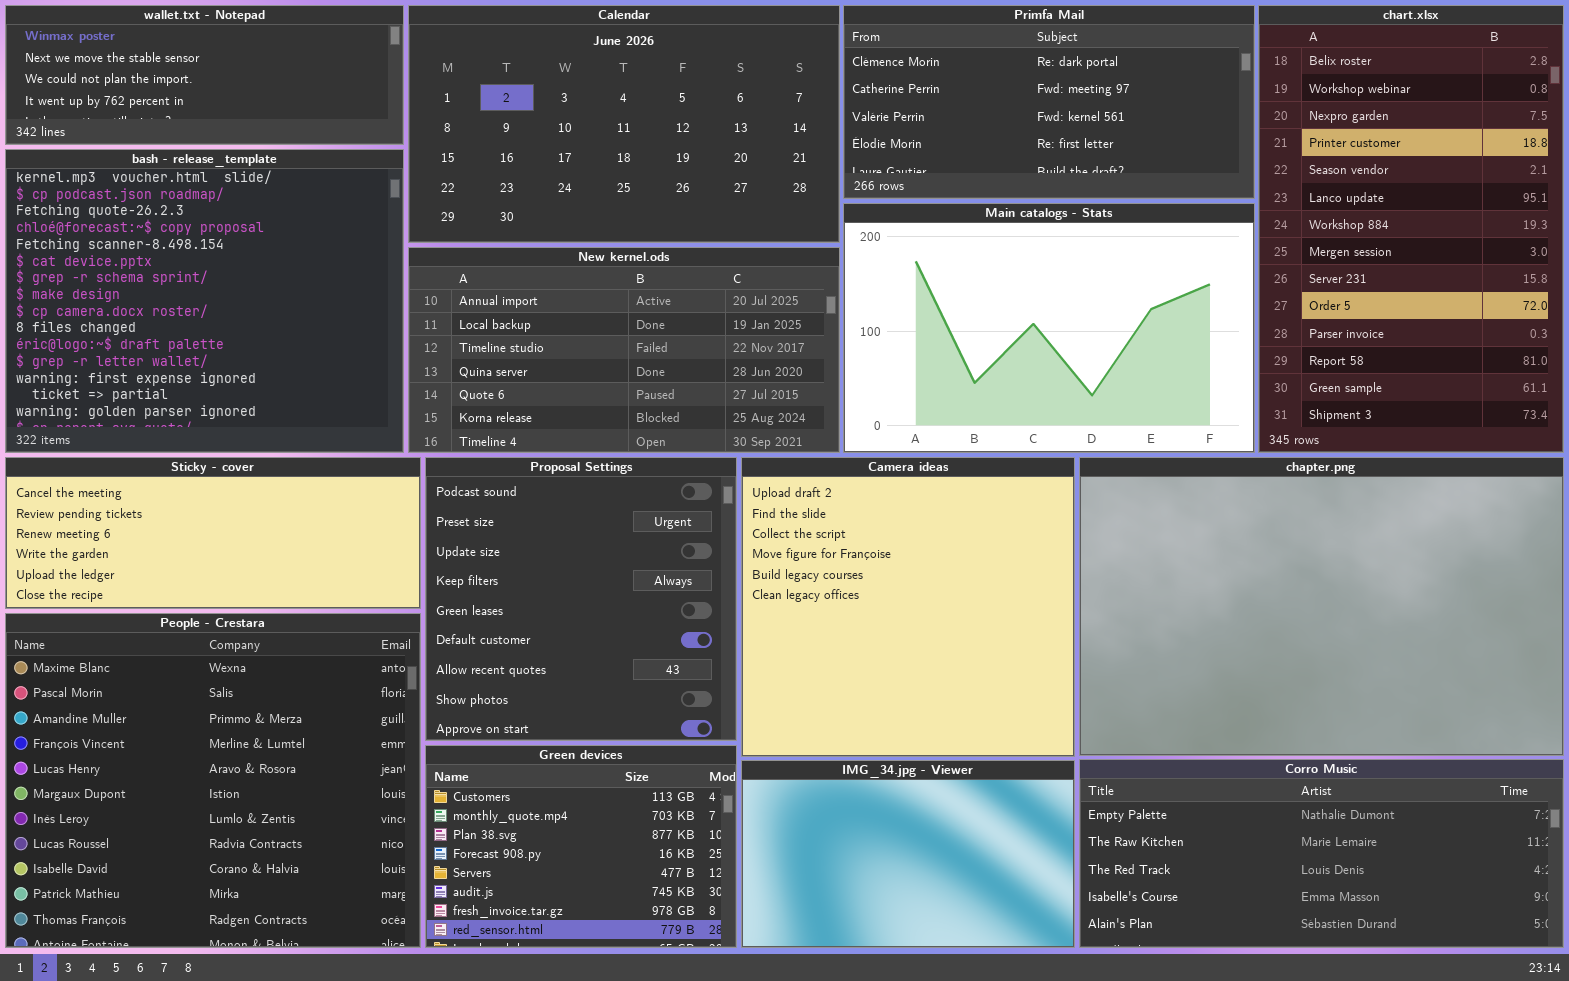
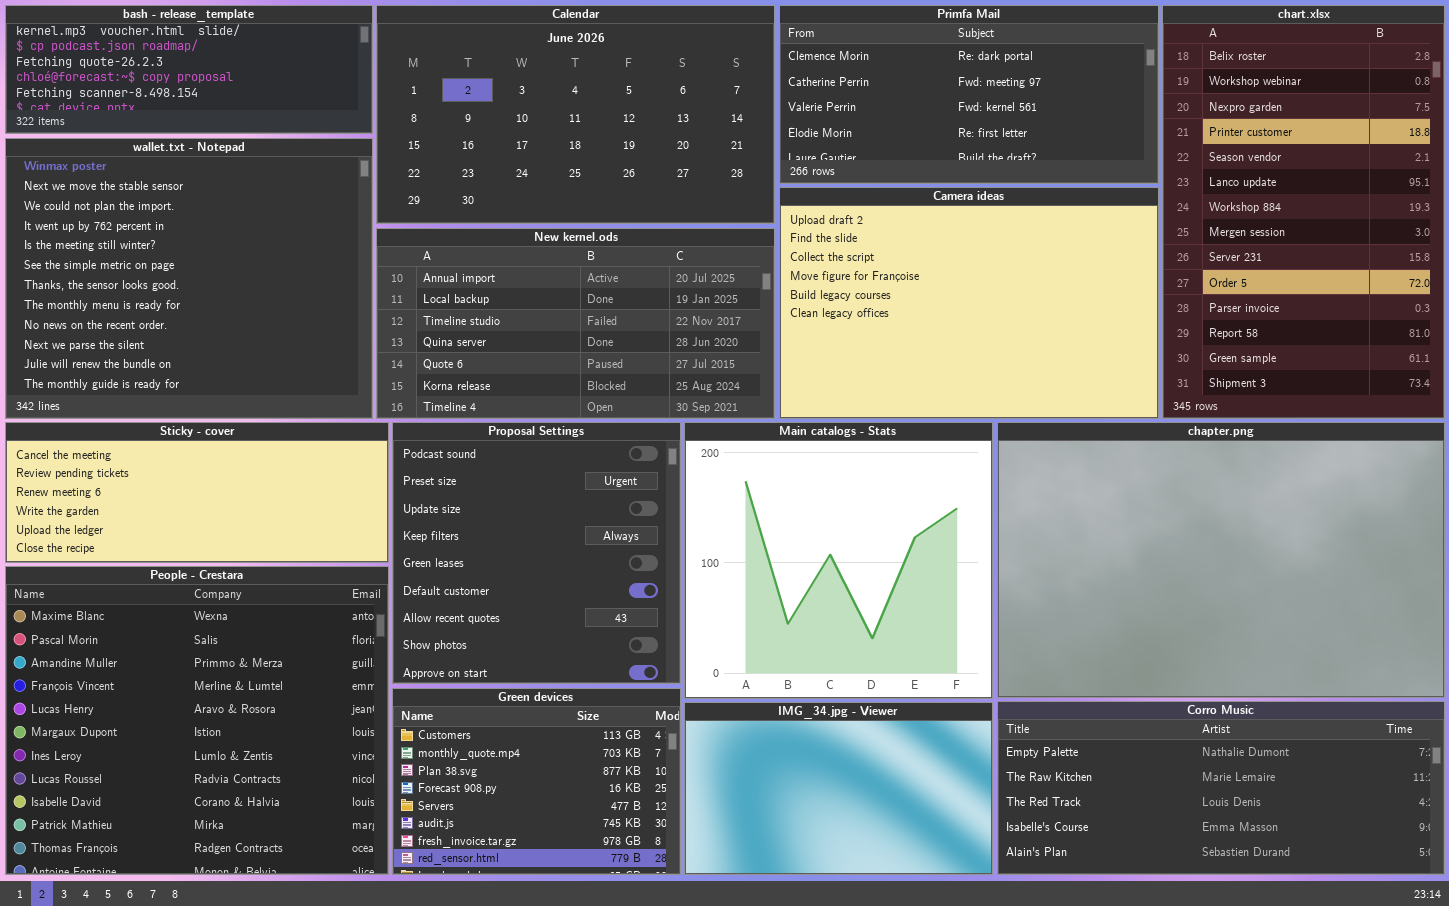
wallet.txt - Notepad: [5,5,404,145] -> [5,138,373,419], moved, resized
bash - release_template: [5,149,404,453] -> [5,5,373,134], moved, resized
Main catalogs - Stats: [843,203,1255,453] -> [684,422,993,699], moved, resized
Camera ideas: [741,457,1075,757] -> [779,187,1159,419], moved, resized

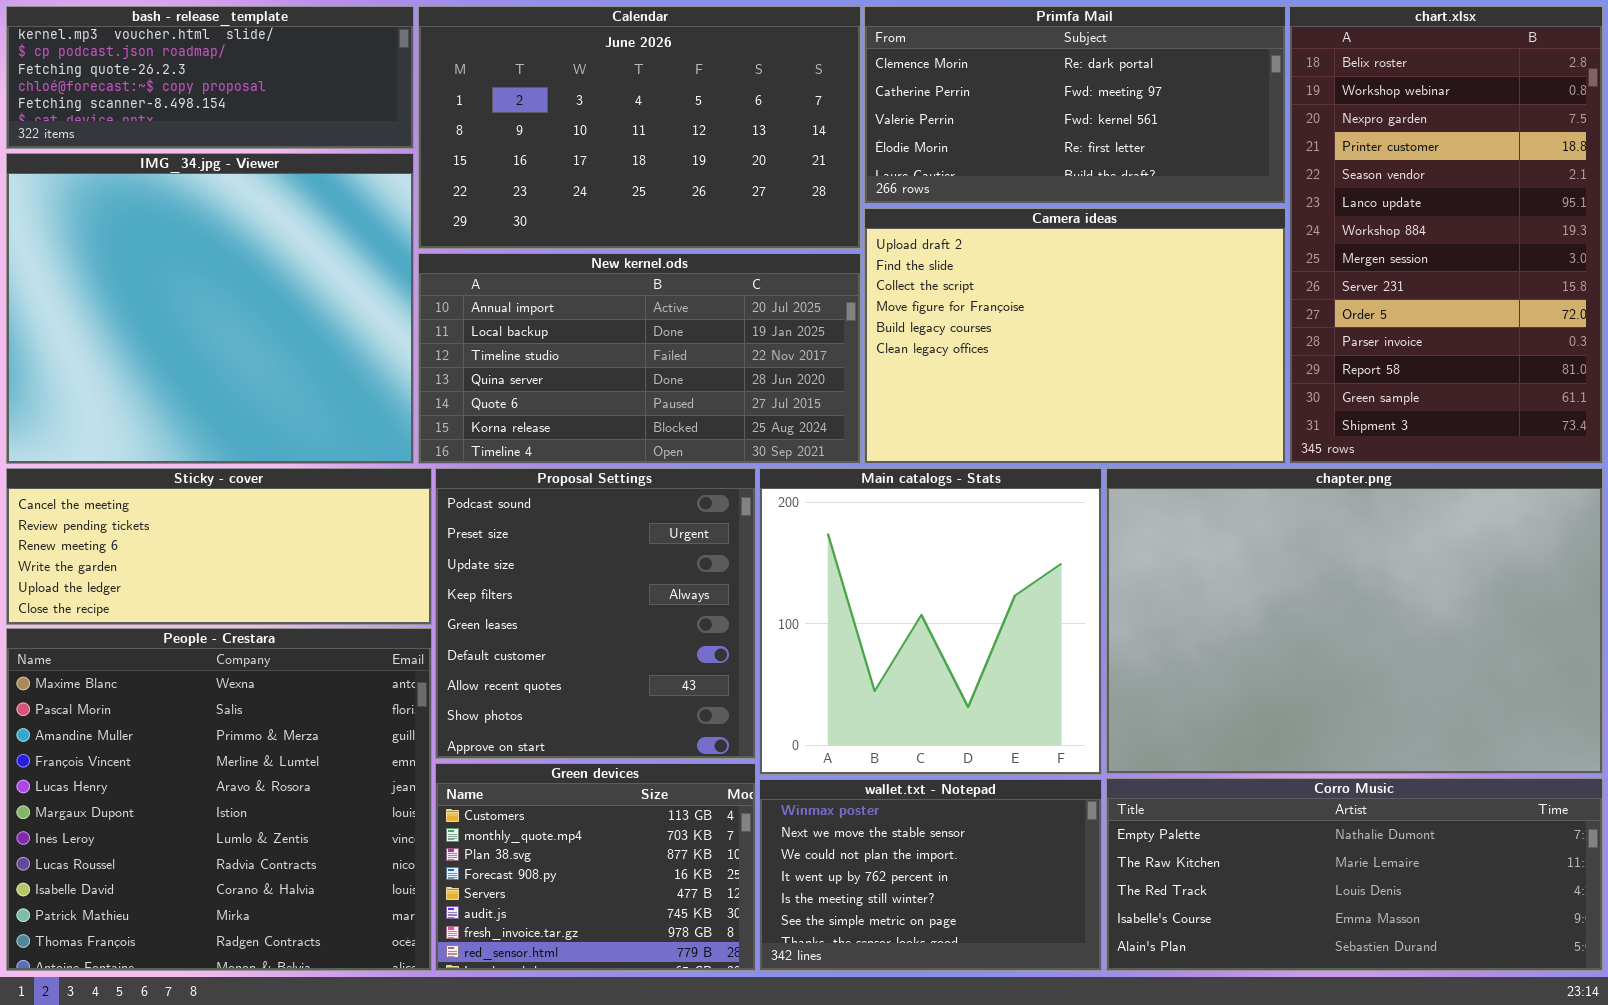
wallet.txt - Notepad: [5,138,373,419] -> [759,779,1102,971], moved, resized
IMG_34.jpg - Viewer: [684,702,993,875] -> [6,153,414,464], moved, resized

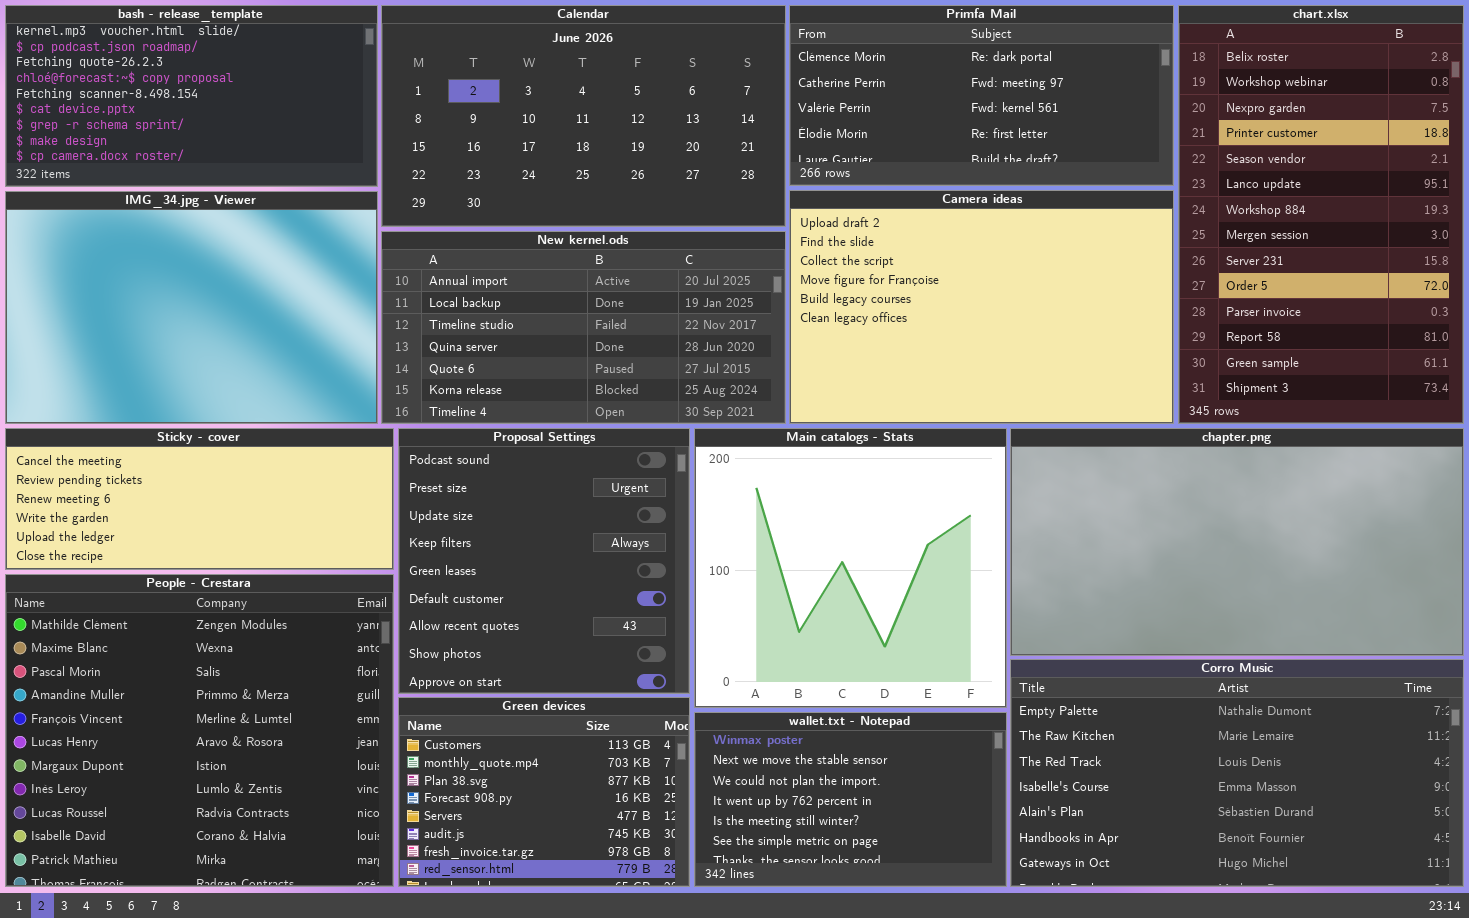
bash - release_template: [6,6,414,149] -> [5,5,378,187], resized
IMG_34.jpg - Viewer: [6,153,414,464] -> [5,191,378,424], resized
chapter.png: [1106,468,1603,774] -> [1010,428,1464,656], resized
People - Crestara: [6,628,432,971] -> [5,574,394,887], scrolled up 1 row
Corro Music: [1106,778,1603,971] -> [1010,659,1464,887], resized

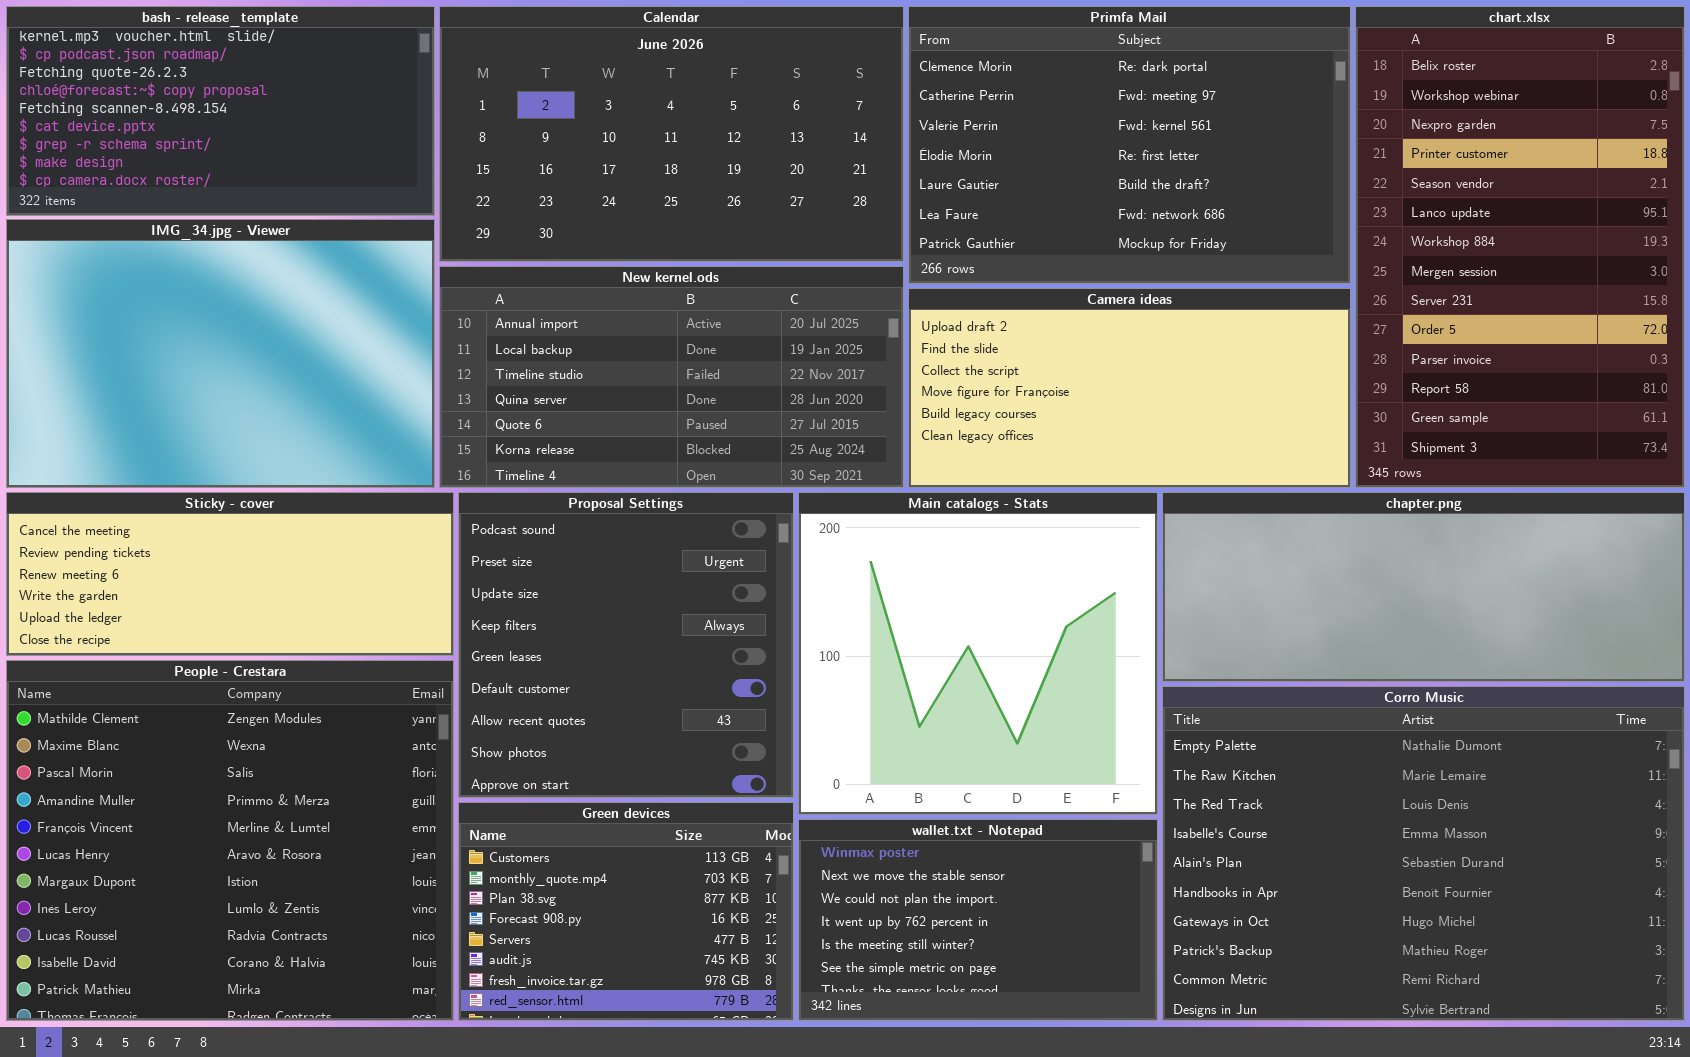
Primfa Mail: [789,5,1174,186] -> [908,6,1351,284], resized
Camera ideas: [789,190,1174,424] -> [908,288,1351,488], resized
chapter.png: [1010,428,1464,656] -> [1162,492,1685,682], resized
Corro Music: [1010,659,1464,887] -> [1162,686,1685,1021], resized

